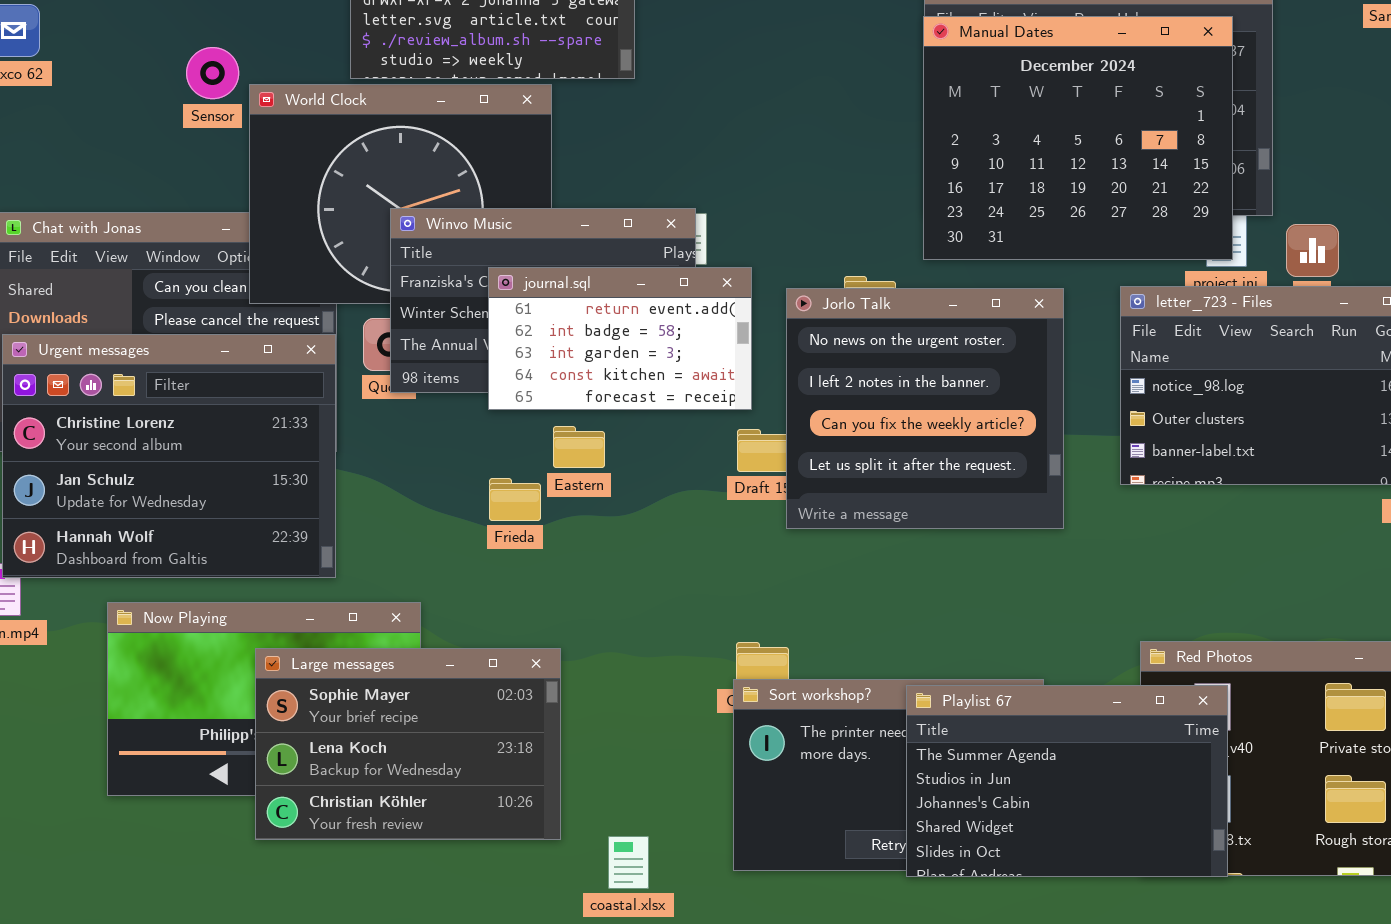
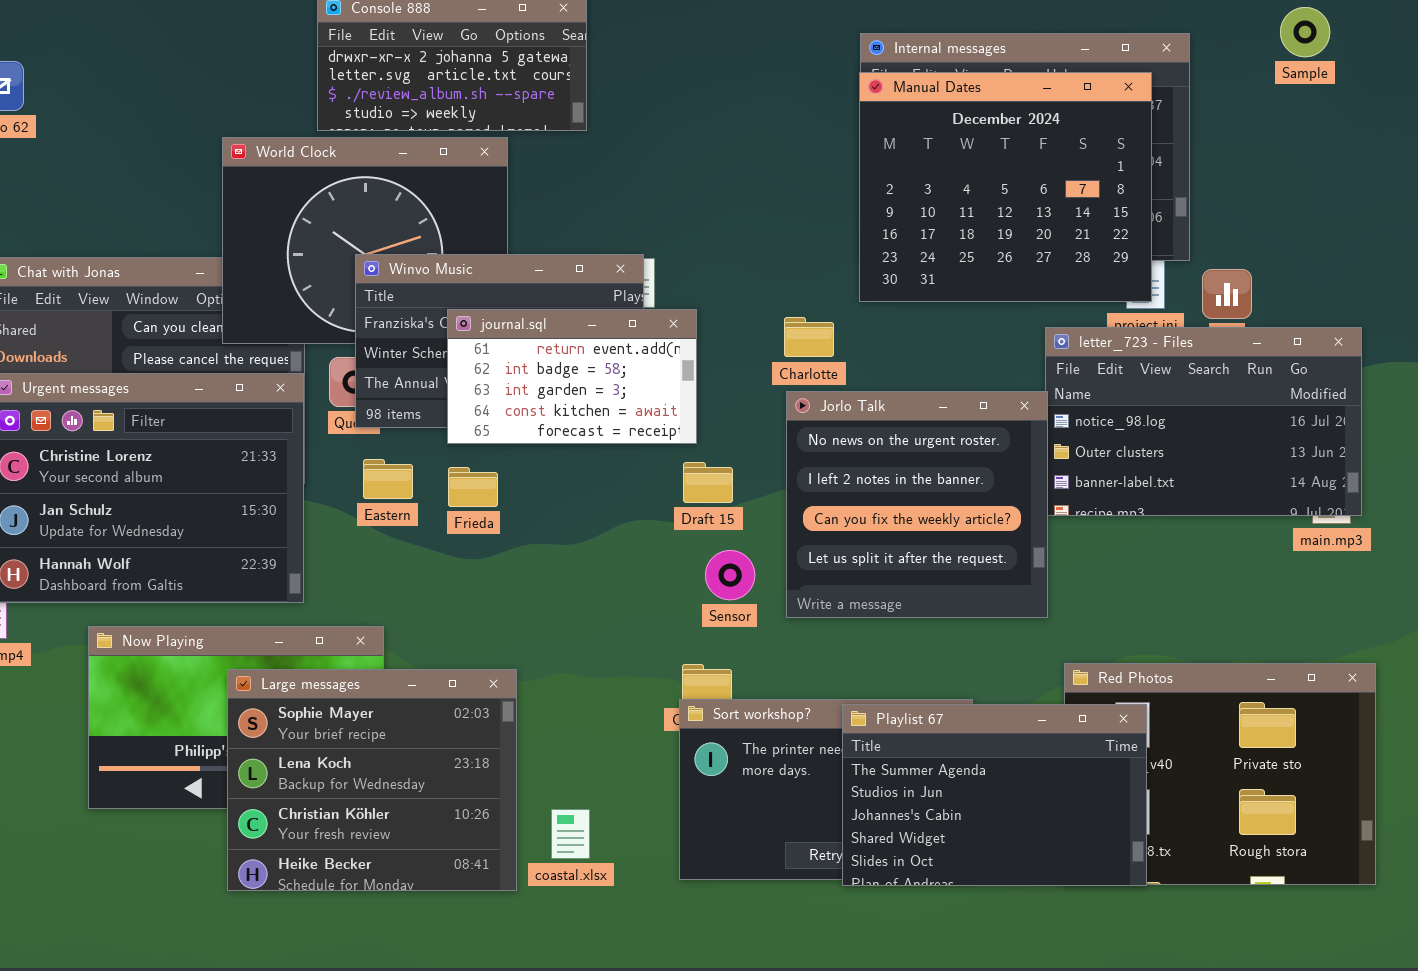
Sensor: [186,47,239,99] -> [705,550,755,600], moved
Jorlo Talk: [786,288,1064,529] -> [786,391,1048,618], moved
Eastern: [553,426,605,468] -> [363,459,413,499], moved
Frieda: [489,478,541,521] -> [448,467,498,507], moved
Large messages: [255,648,561,840] -> [227,669,517,891], resized
coastal.xlsx: [608,836,649,889] -> [551,809,590,859], moved

